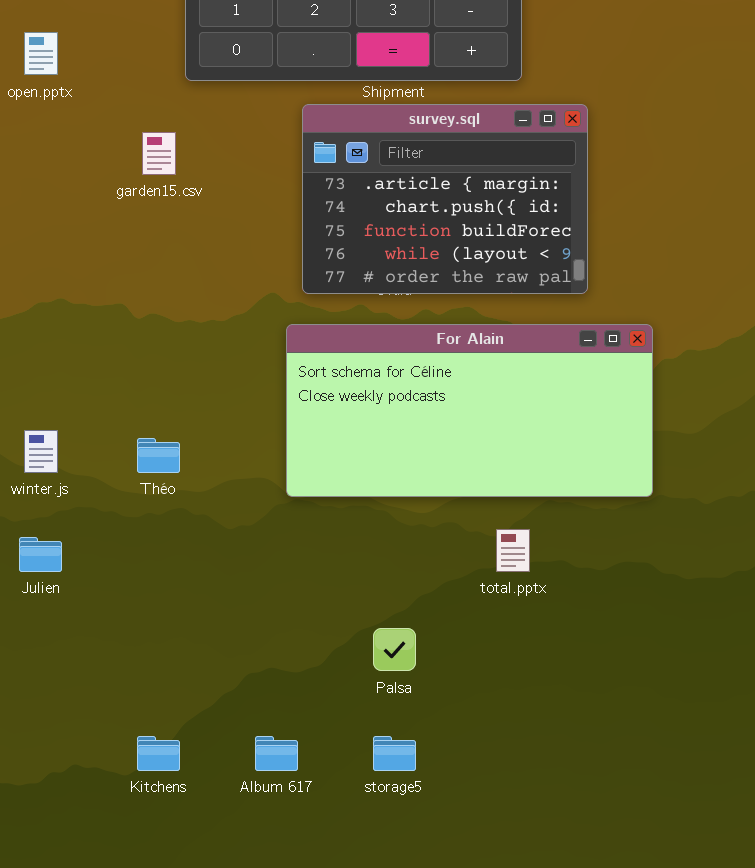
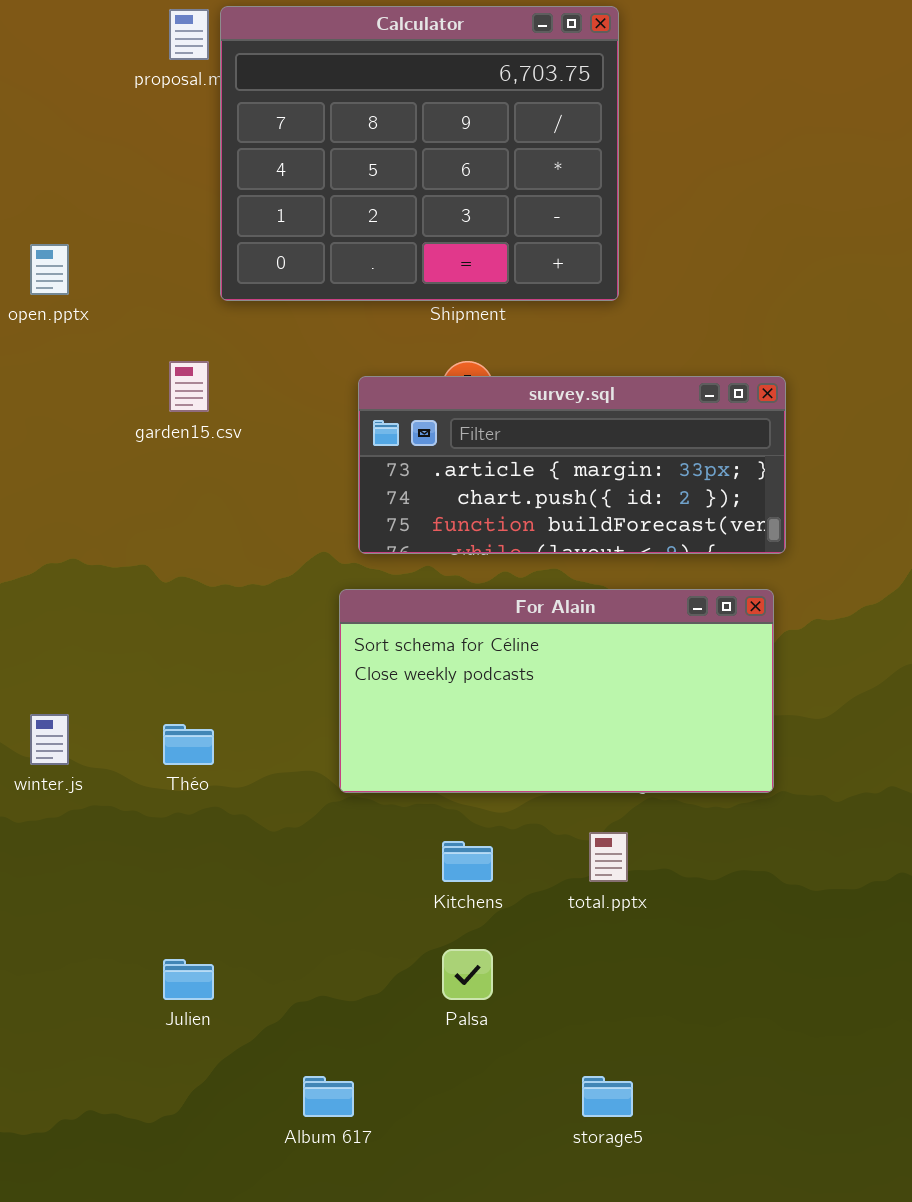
survey.sql: [302,104,588,294] -> [358,376,786,554], resized
Julien: [19,537,62,572] -> [163,959,214,1000], moved
Kitchens: [137,736,180,771] -> [442,841,493,882], moved
storage5: [373,736,416,771] -> [582,1076,633,1117], moved

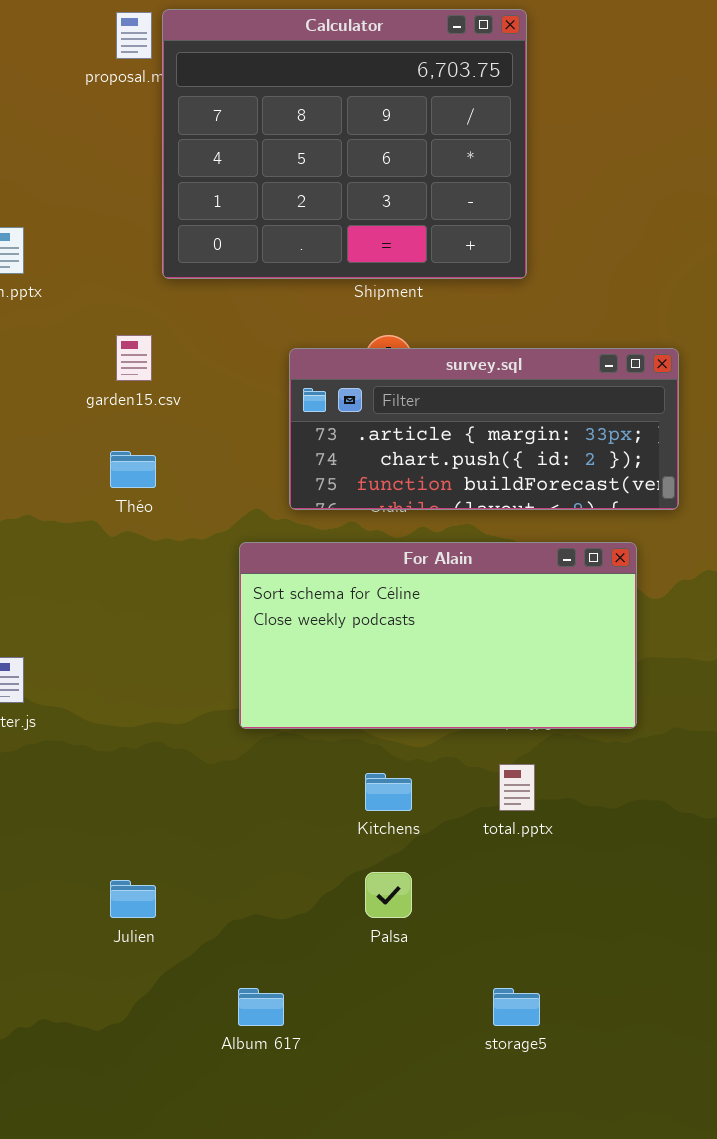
For Alain: [339,589,774,793] -> [239,542,637,729], moved
Théo: [163,724,214,765] -> [110,451,156,488], moved

